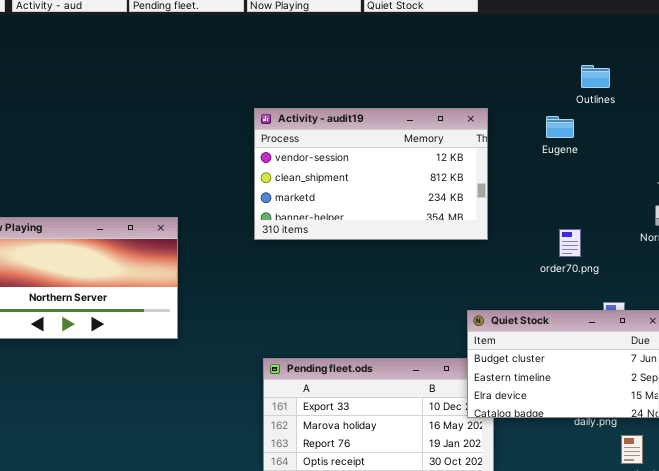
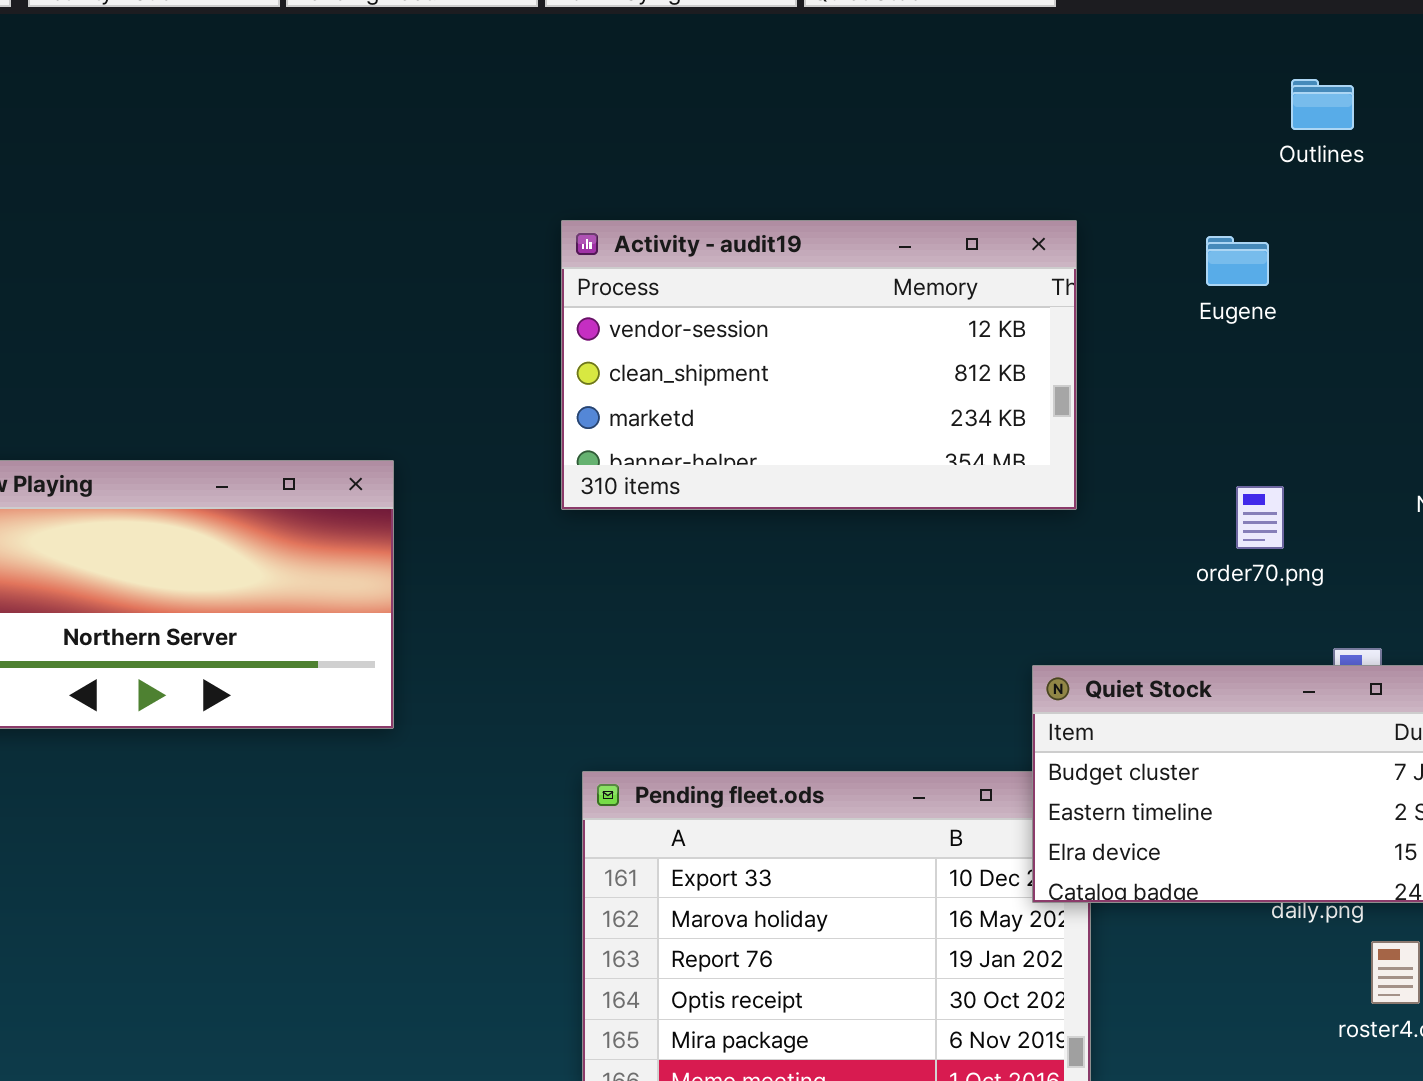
Outlines: [581,65,610,88] -> [1291,79,1354,130], moved

